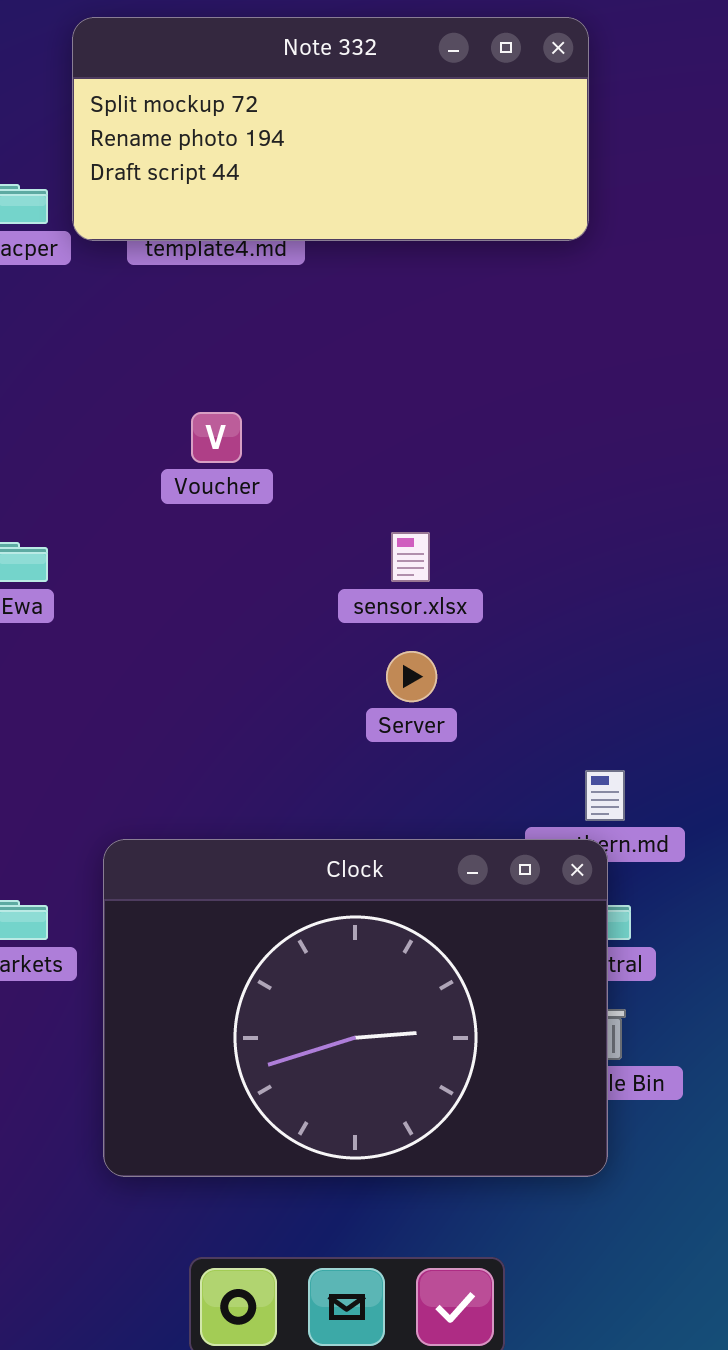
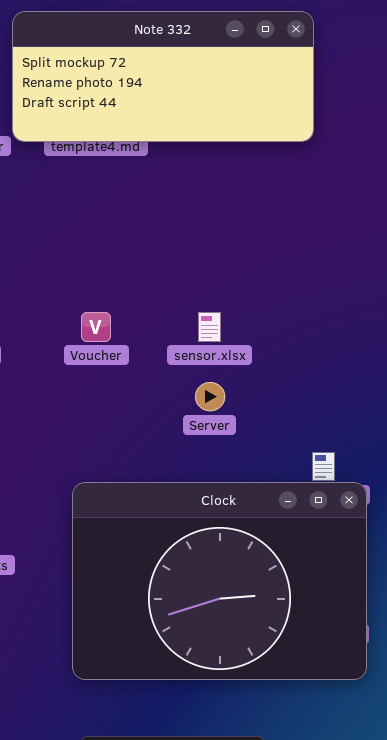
Voucher: [191,412,242,463] -> [81,312,111,342], moved
Clock: [103,839,608,1177] -> [72,482,367,680], moved

